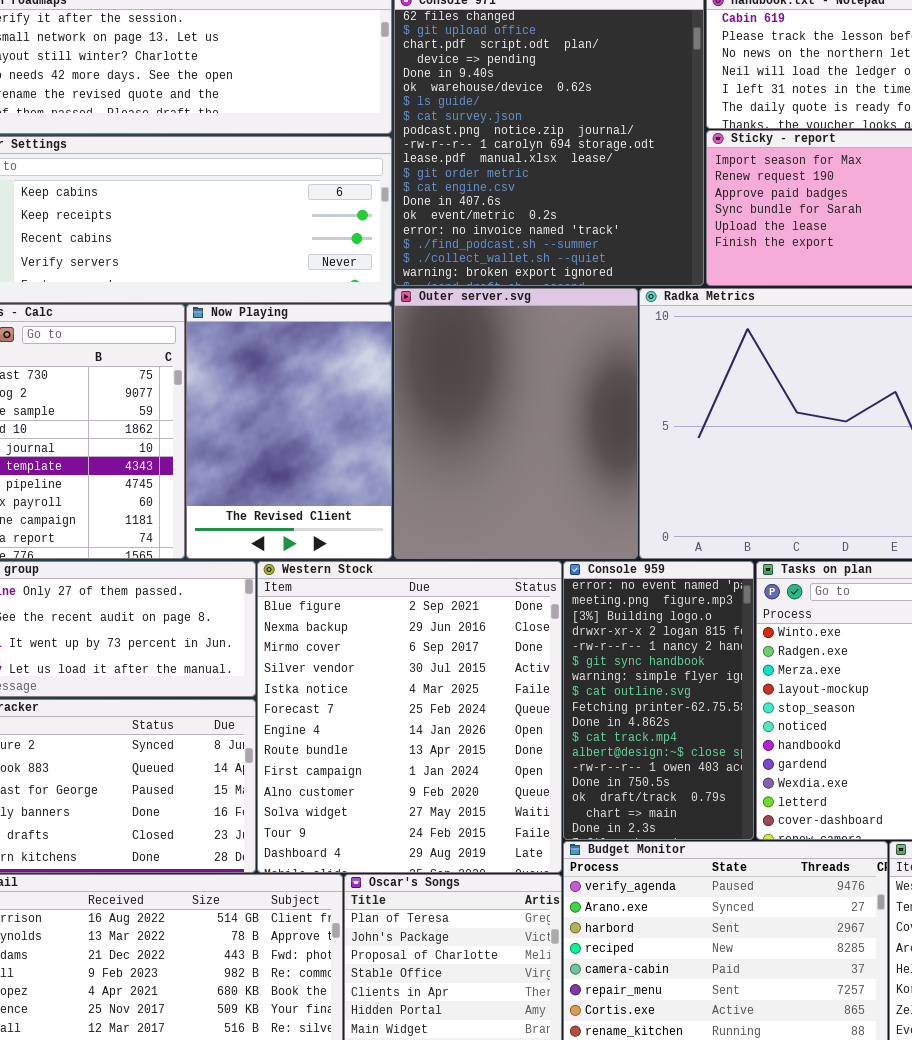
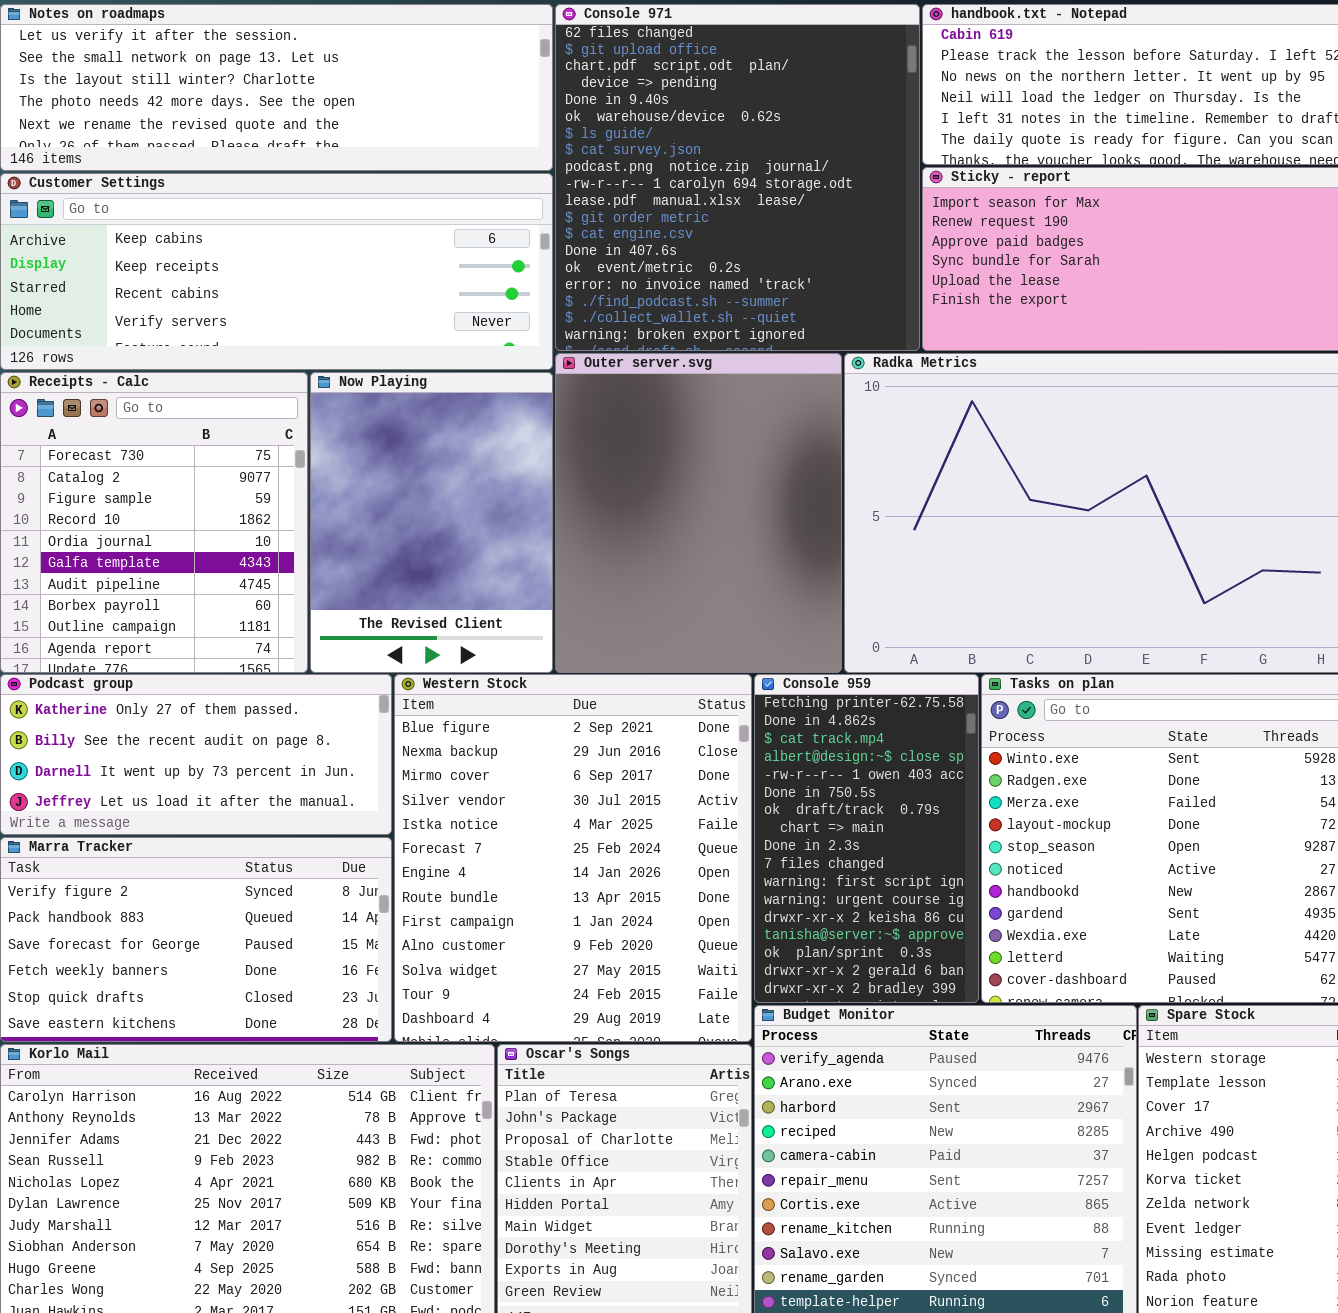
Console 959: [563,561,754,840] -> [754,674,979,1003], scrolled down 8 rows

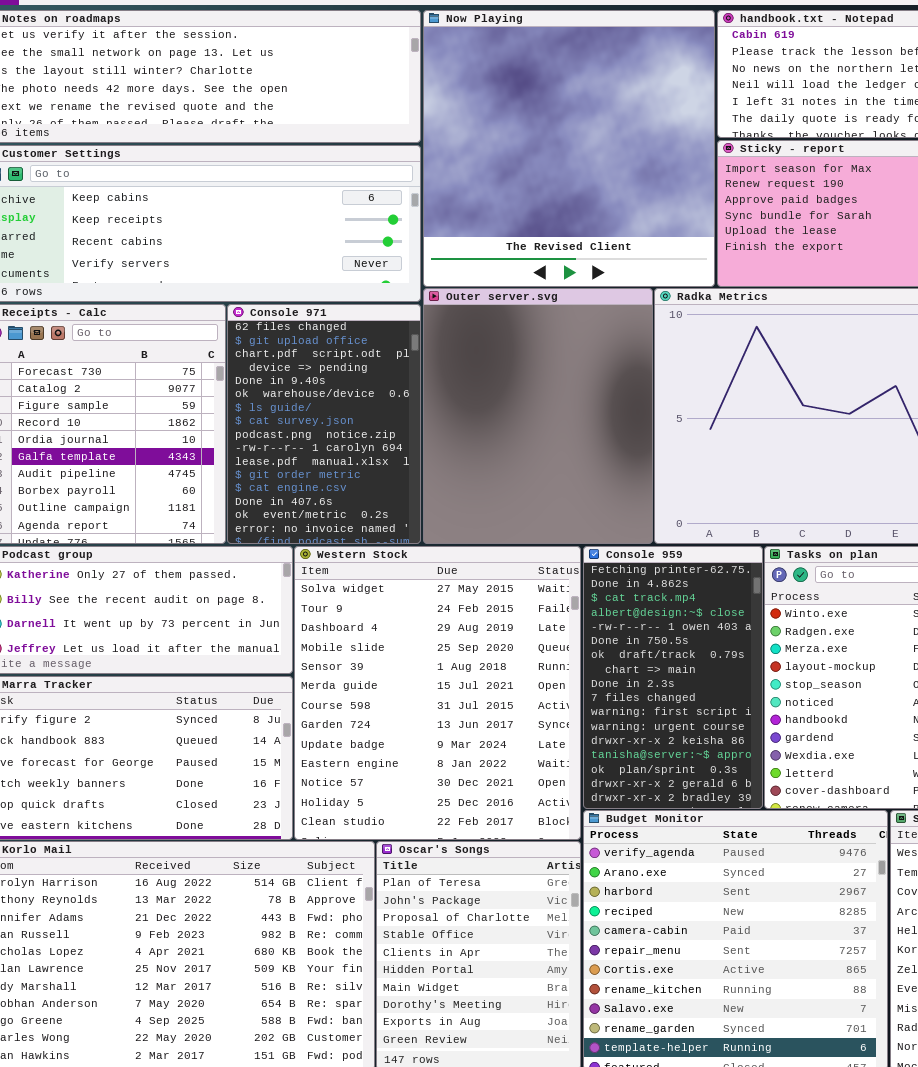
Console 971: [555,4,920,351] -> [227,304,421,544], moved, resized
Now Playing: [310,372,553,673] -> [423,10,715,287], moved, resized
Western Stock: [394,674,752,1042] -> [294,546,581,840], scrolled down 10 rows

